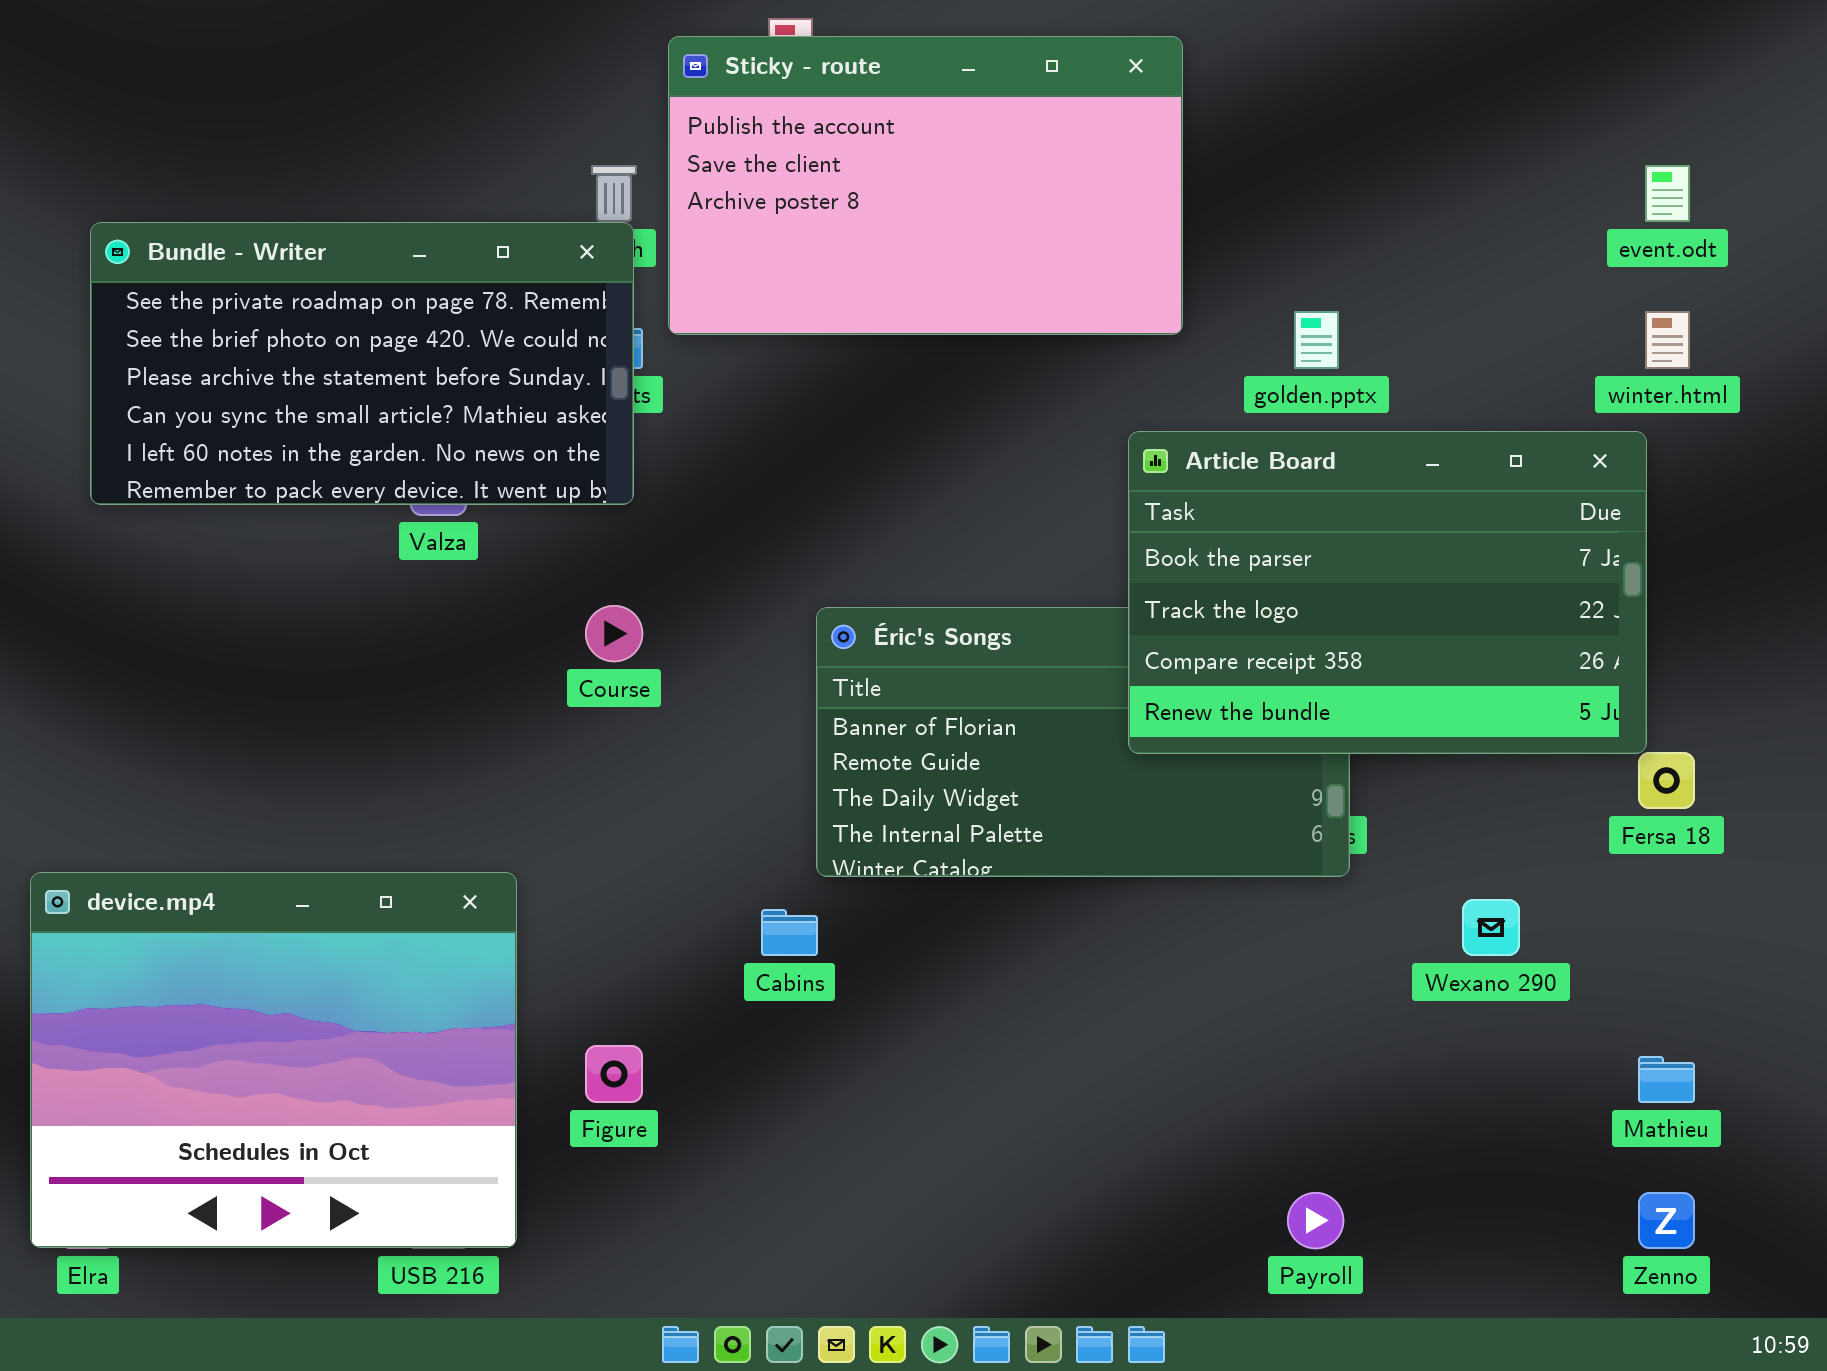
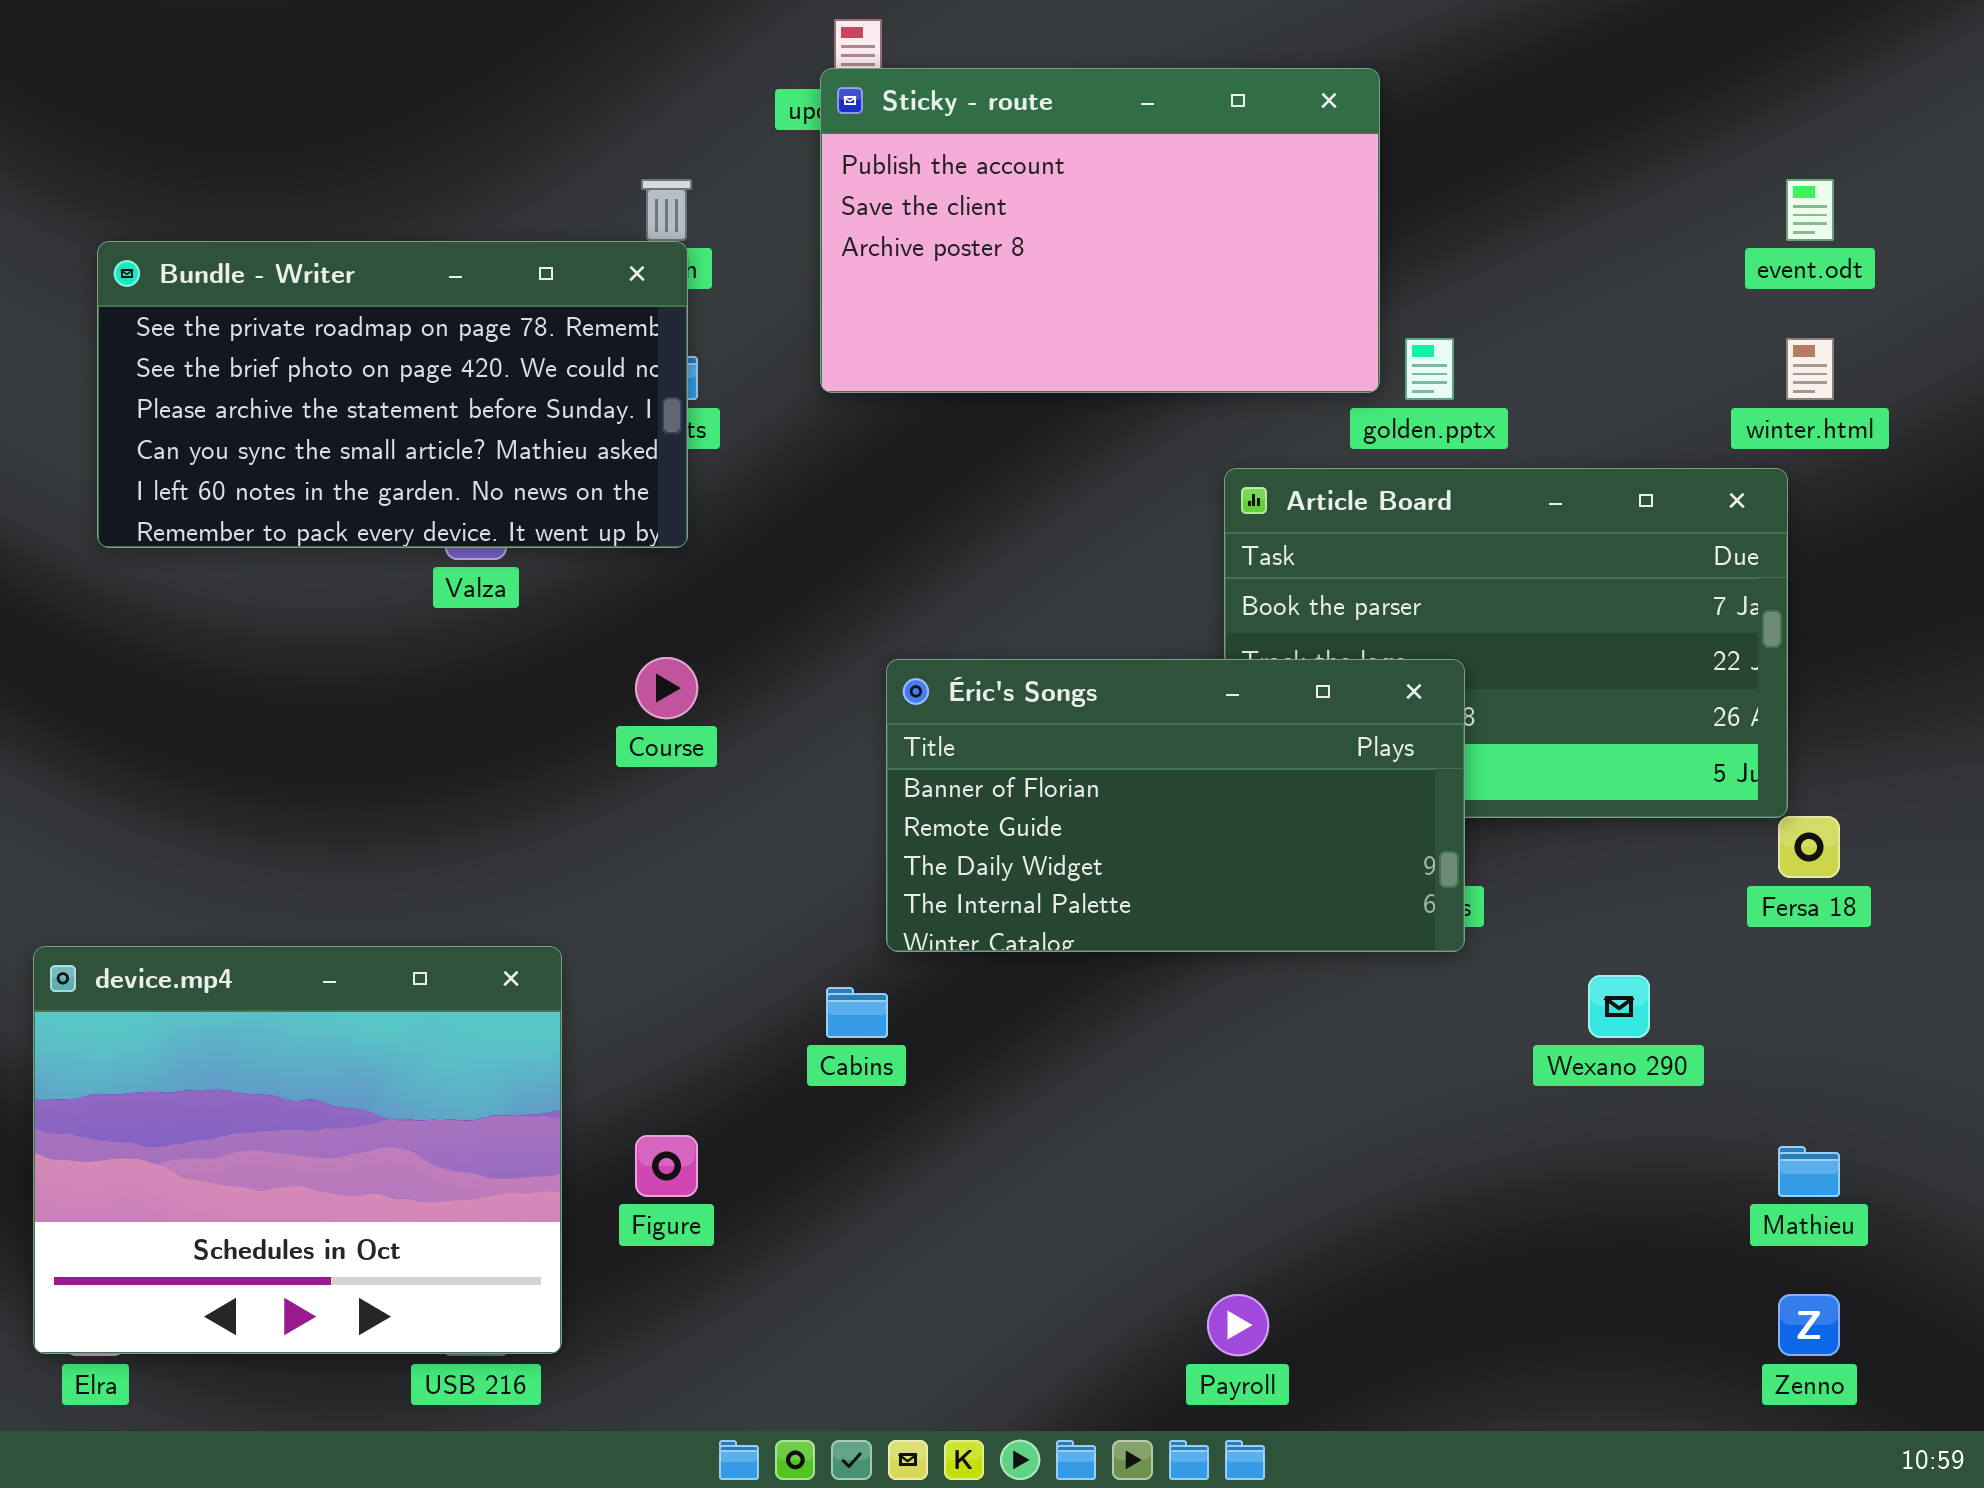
Sticky - route: [668,36,1183,335] -> [820,68,1380,393], moved
Éric's Songs: [816,607,1350,877] -> [886,659,1465,952], raised
Payroll: [1287,1192,1344,1249] -> [1207,1294,1269,1356], moved

